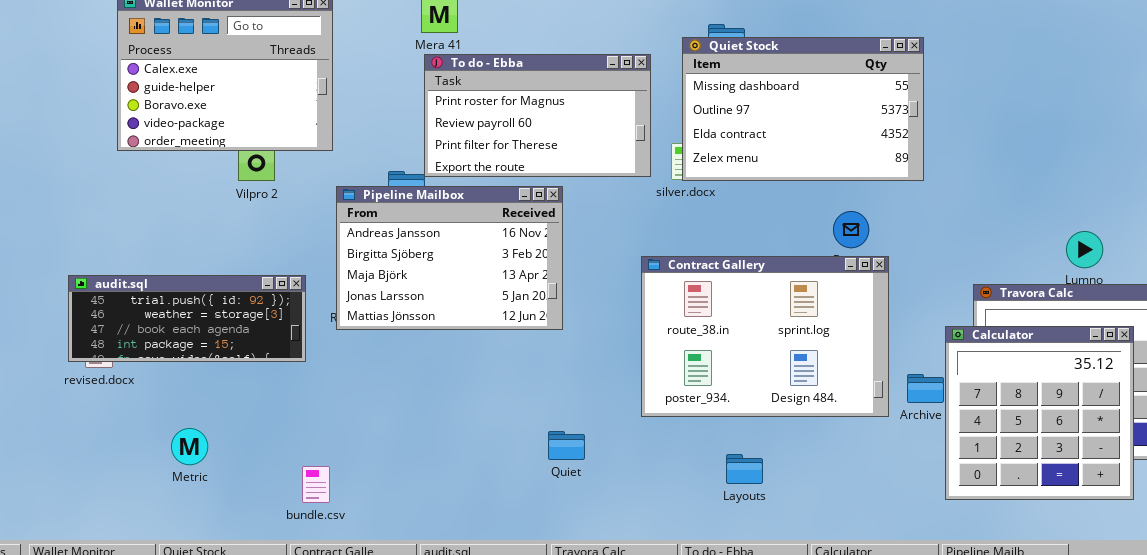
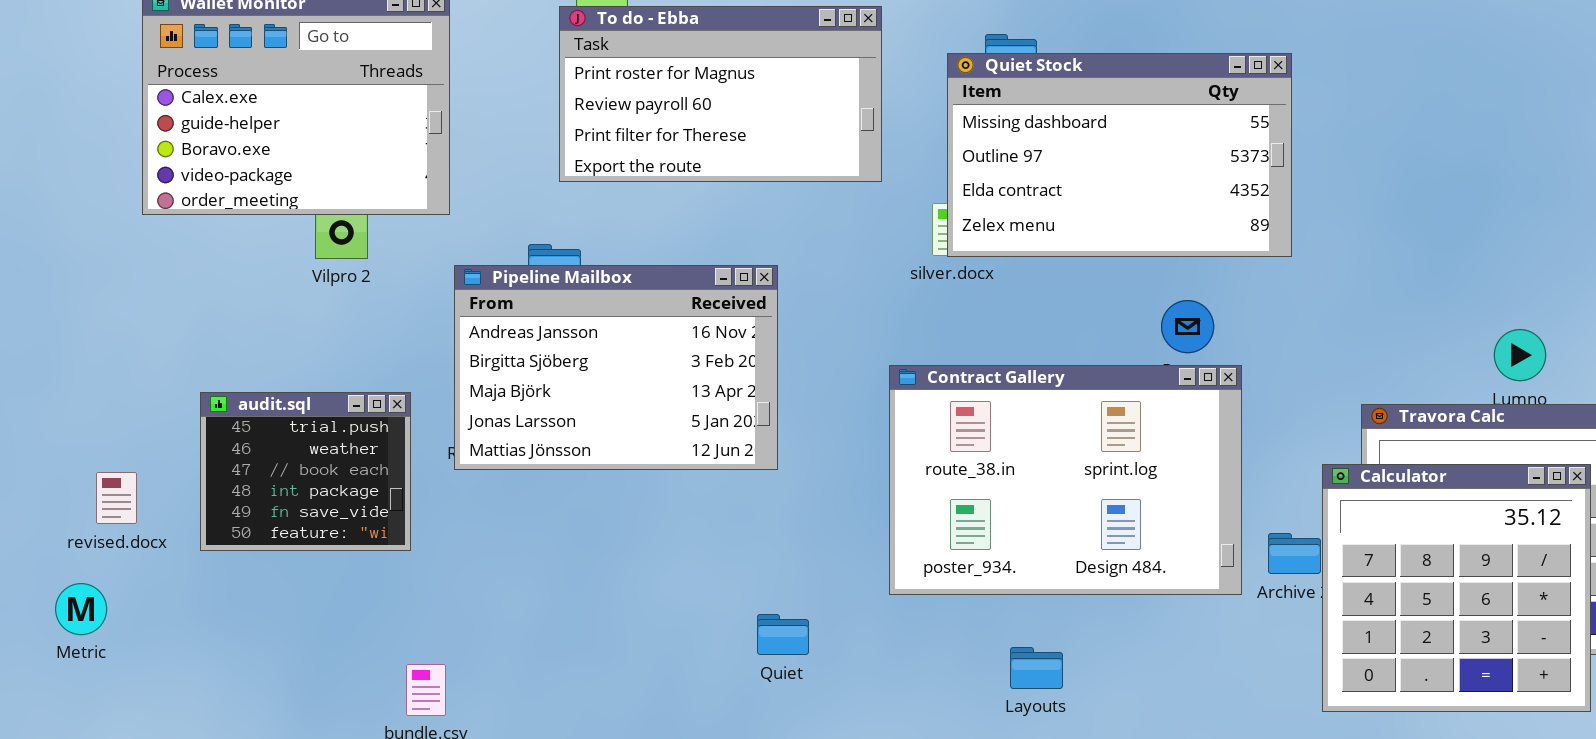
To do - Ebba: [424,54,651,177] -> [559,6,882,182], moved
audit.sql: [68,275,306,362] -> [200,392,411,551], resized
Metric: [171,428,208,465] -> [55,583,107,635], moved

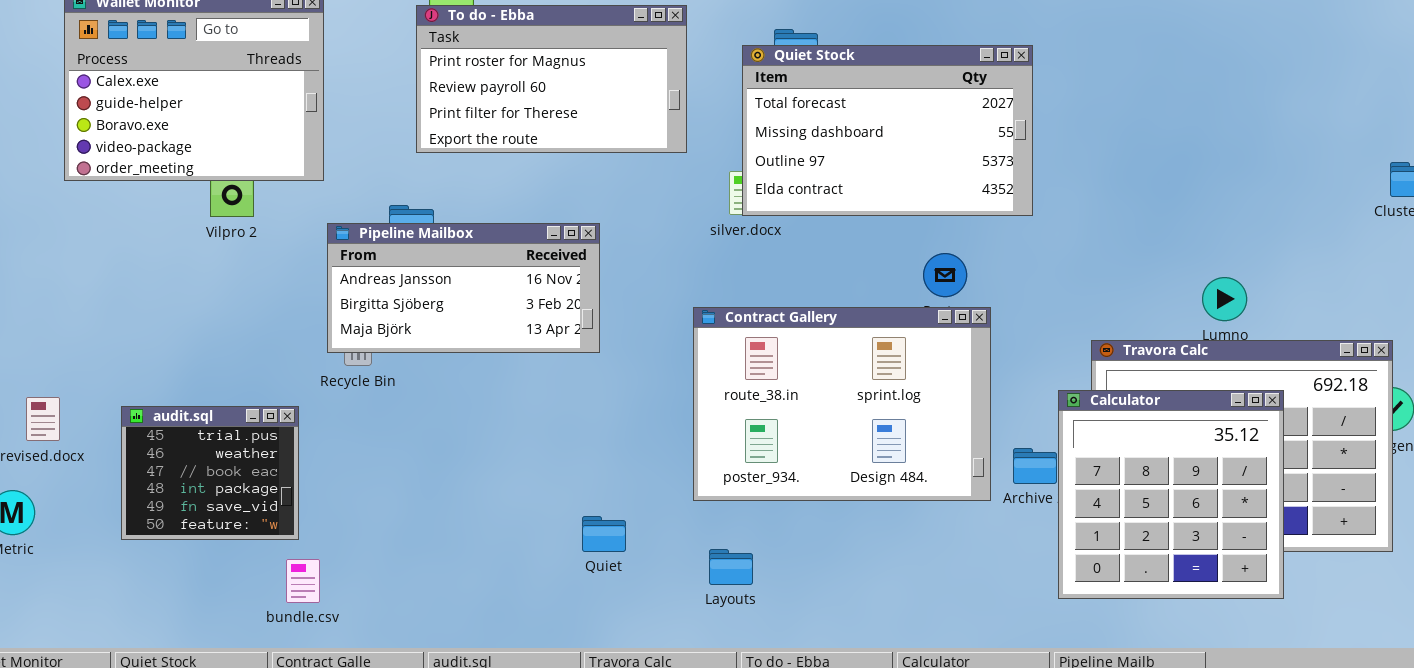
Quiet Stock: [947,53,1292,257] -> [742,45,1033,216], scrolled up 1 row
Pipeline Mailbox: [454,265,778,470] -> [327,223,600,353], resized
audit.sql: [200,392,411,551] -> [121,406,299,540], moved
Layouts: [1010,647,1063,689] -> [709,549,753,585], moved

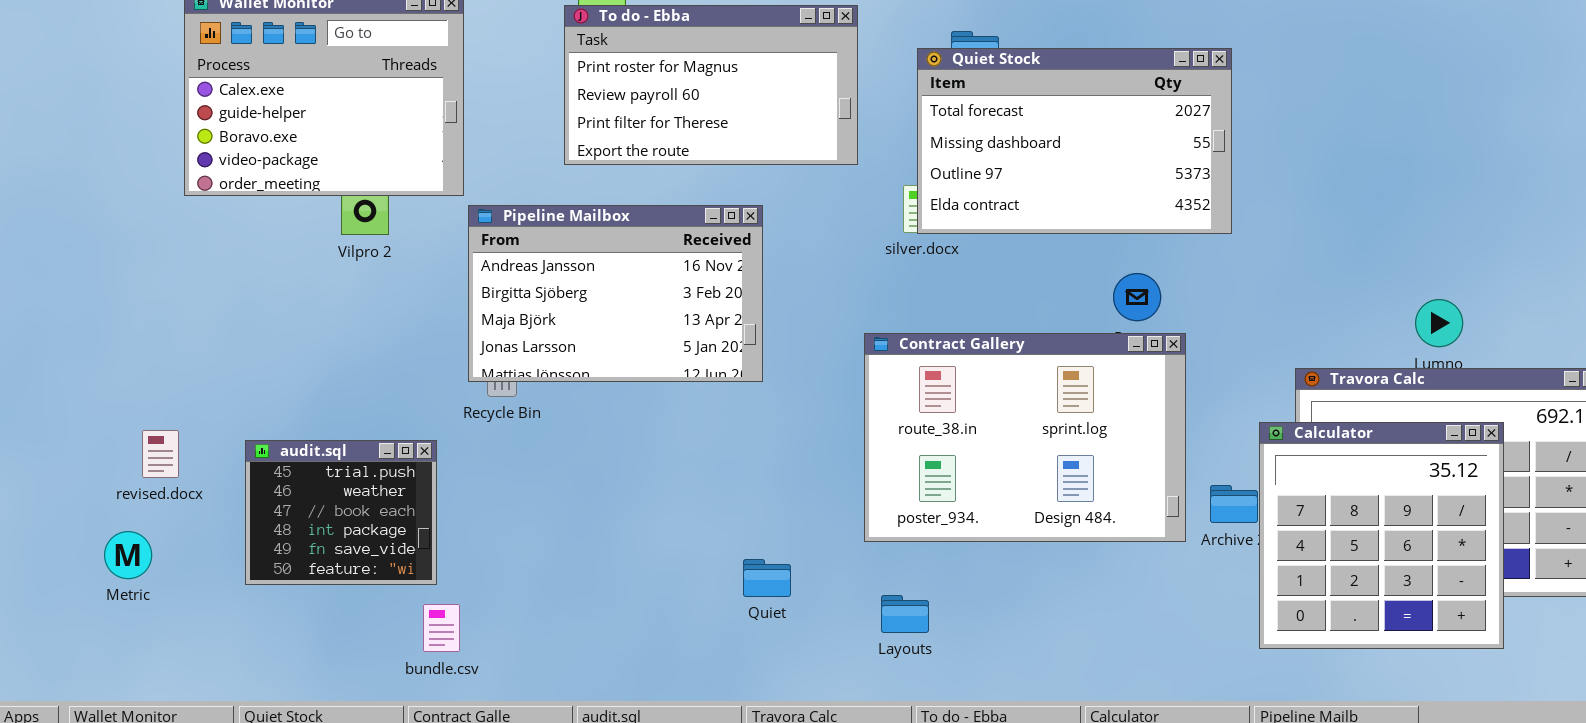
Pipeline Mailbox: [327,223,600,353] -> [468,205,763,382], resized

